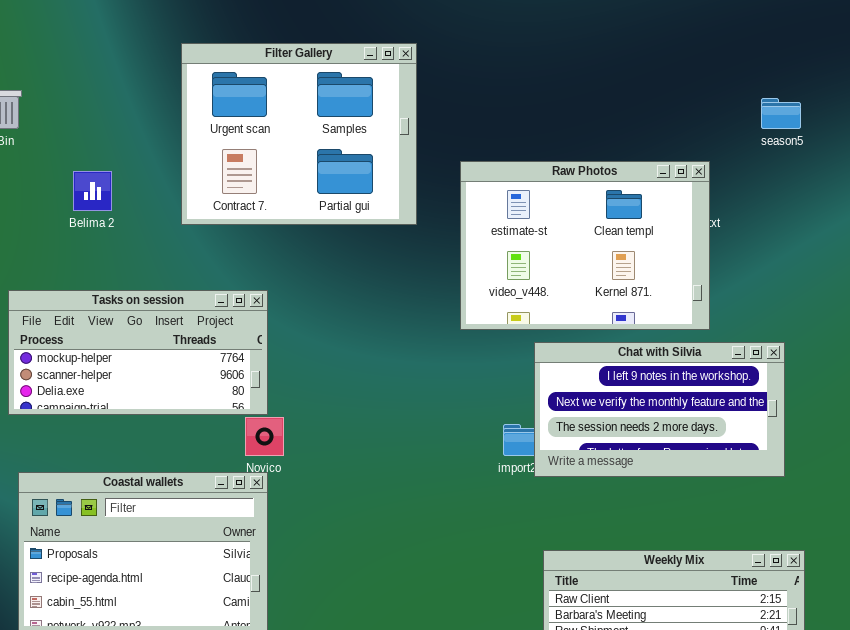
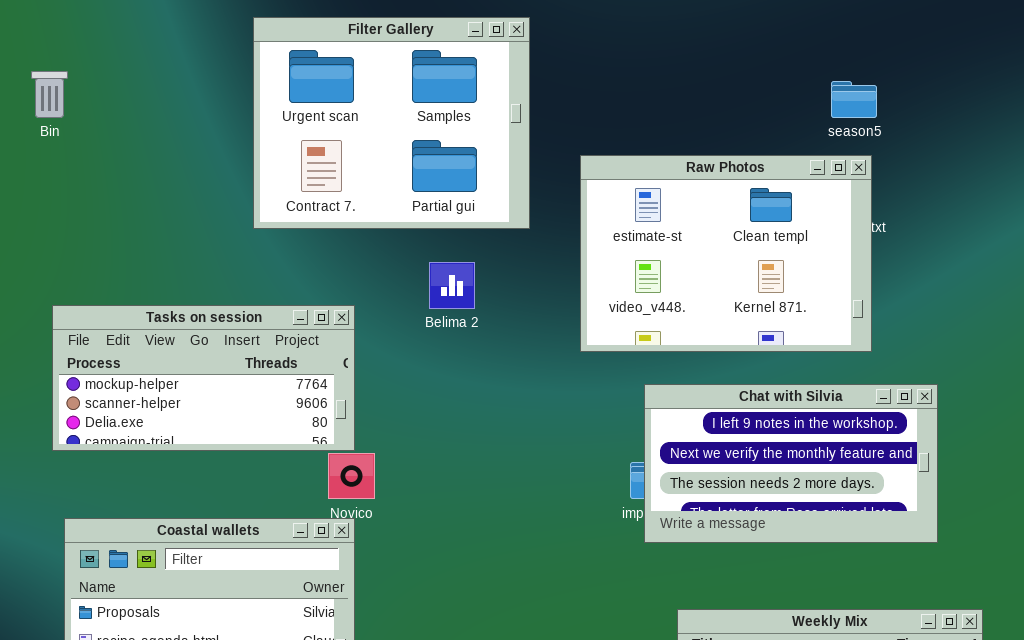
season5: [761,98,801,129] -> [831,81,877,118], moved
Belima 2: [73,171,112,211] -> [429,262,475,309], moved
Chat with Silvia: [534,342,785,477] -> [644,384,938,543], moved

